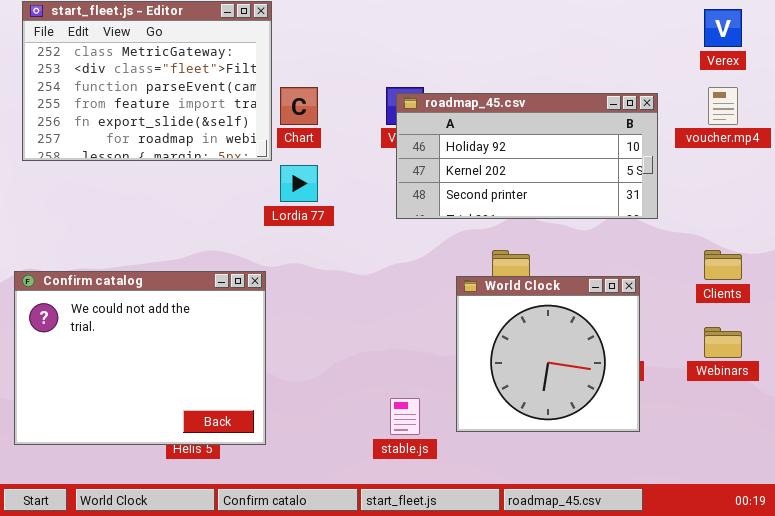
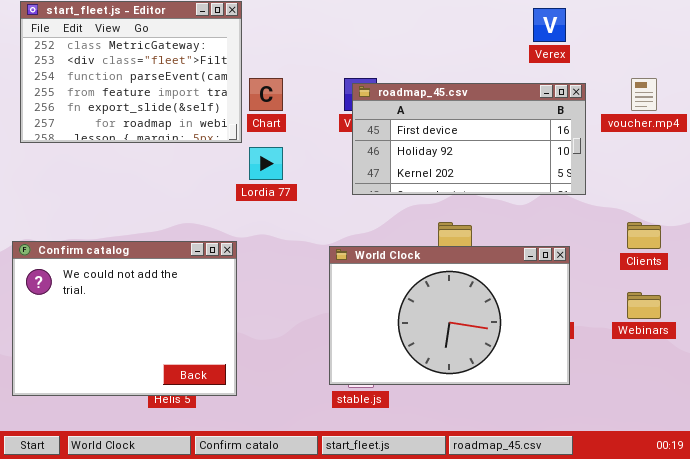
Verex: [704,9,742,47] -> [533,8,566,42], moved
roadmap_45.csv: [396,93,658,219] -> [352,83,586,195], scrolled up 1 row
World Clock: [456,276,640,432] -> [329,246,570,385], resized

